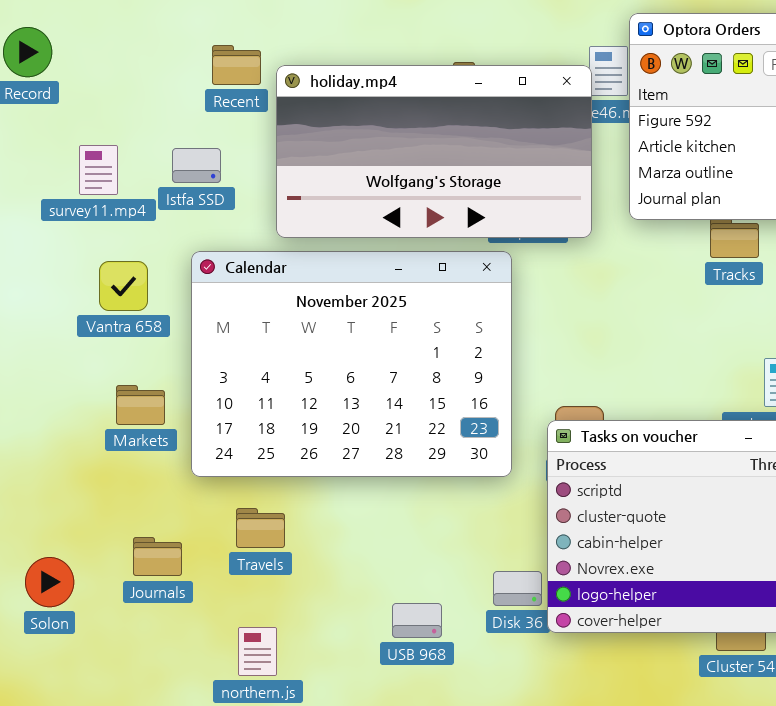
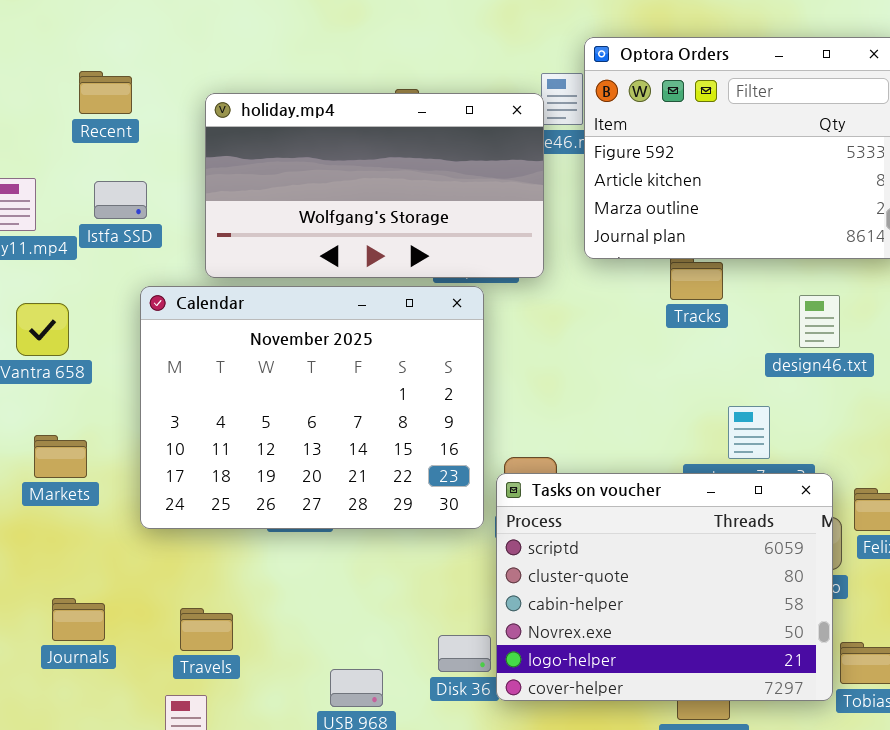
Recent: [212,45,261,85] -> [79,71,132,114], moved
Calendar: [191,251,512,477] -> [140,286,484,529], moved
Travels: [236,508,285,548] -> [180,608,233,651], moved

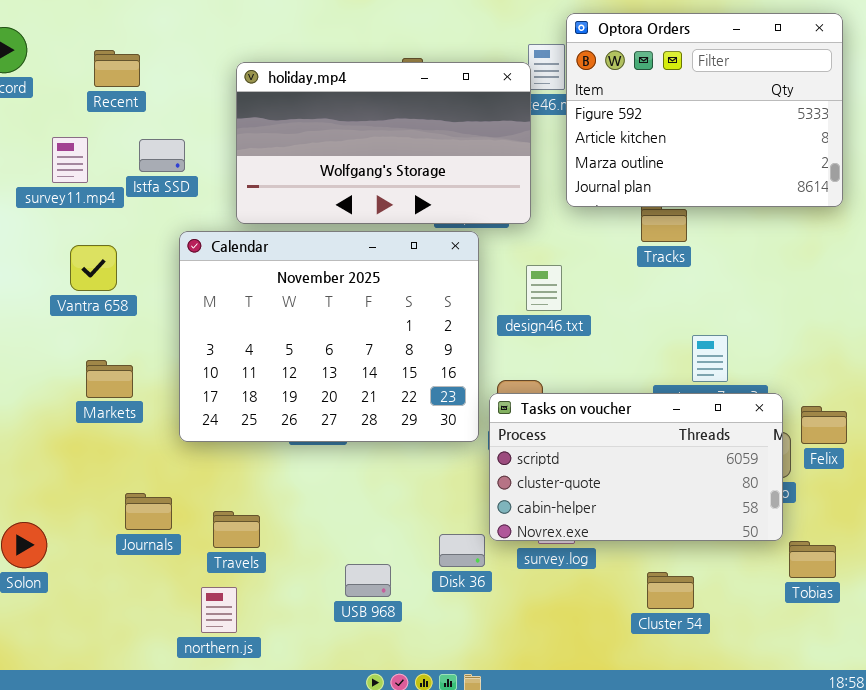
Recent: [79,71,132,114] -> [94,50,140,87], moved
design46.txt: [799,295,840,348] -> [526,265,562,311], moved
Tasks on voucher: [496,473,833,701] -> [489,393,783,541], resized
Journals: [52,598,105,641] -> [125,493,172,530], moved

